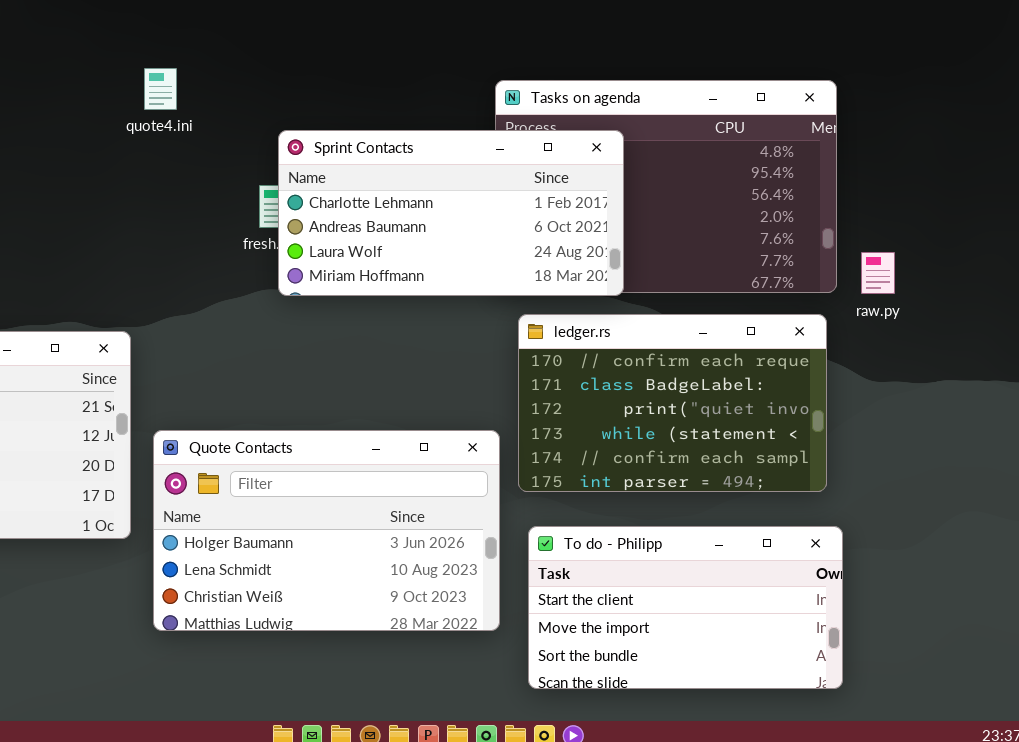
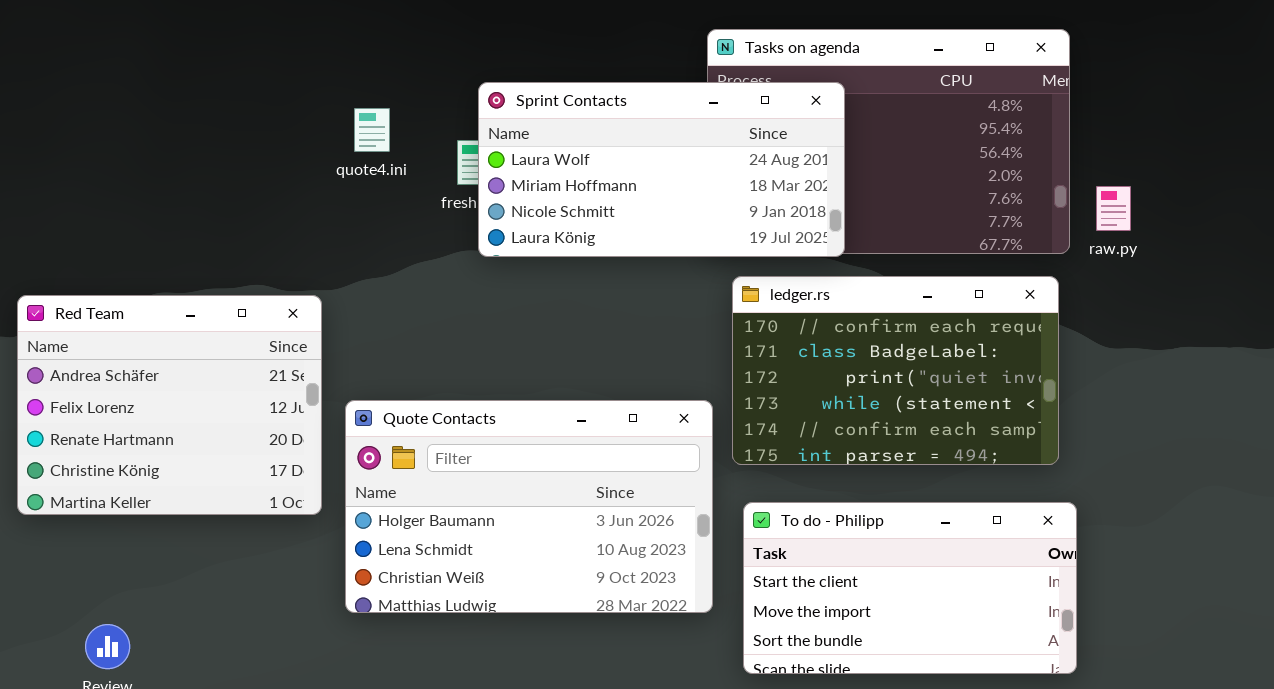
quote4.ini: [144,68,177,110] -> [354,108,390,152], moved
Sprint Contacts: [278,130,624,296] -> [478,82,845,257], scrolled down 2 rows
raw.py: [861,252,895,294] -> [1096,186,1131,231], moved

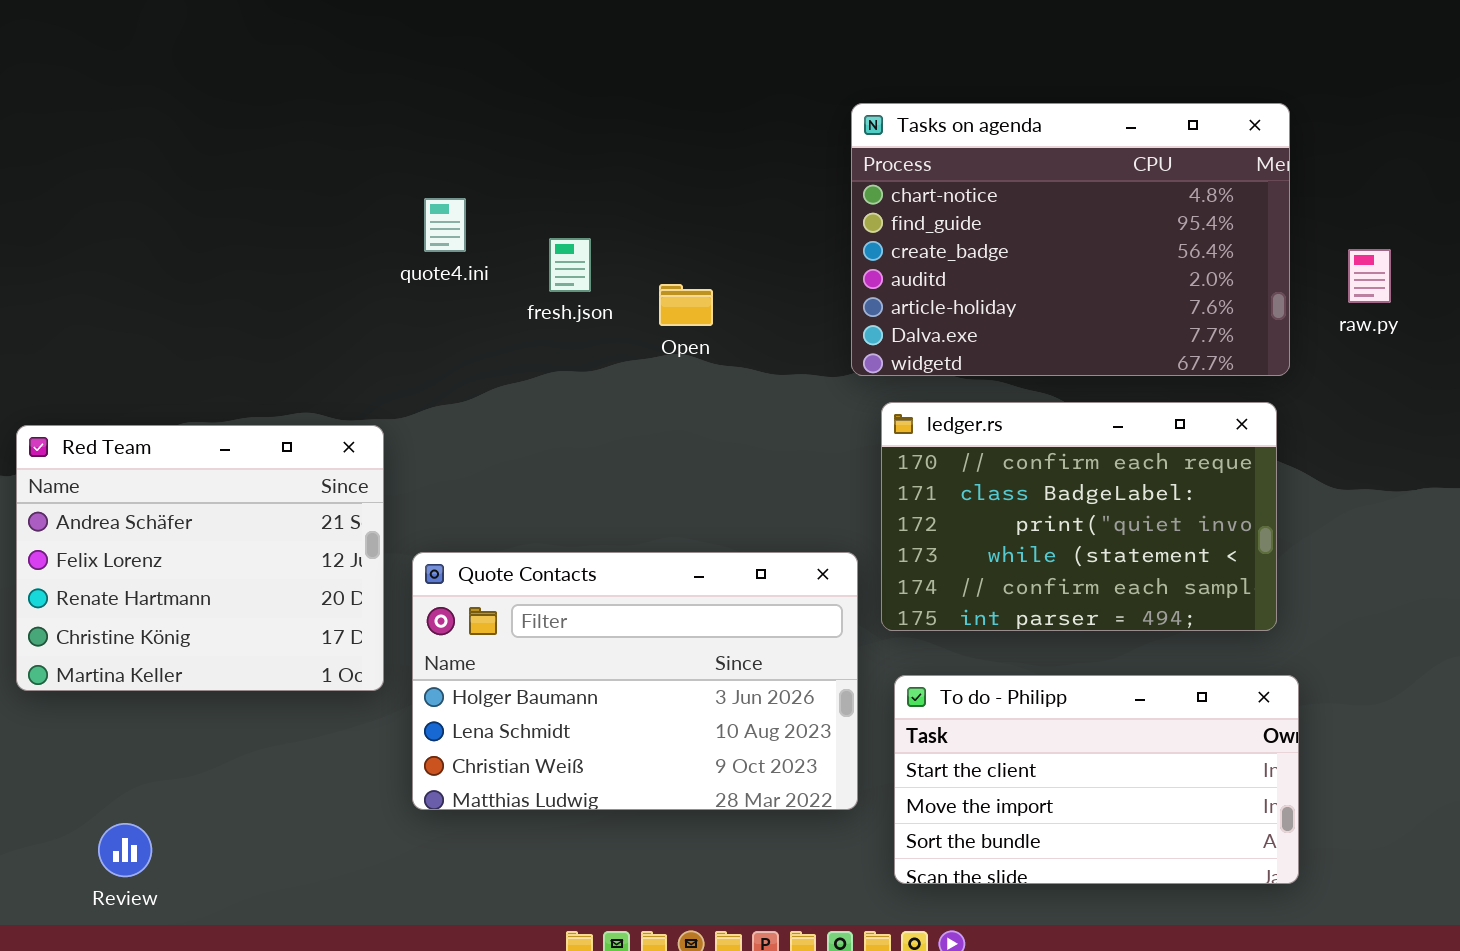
Sprint Contacts: [478,82,845,257] -> none, closed
raw.py: [1096,186,1131,231] -> [1348,249,1391,303], moved

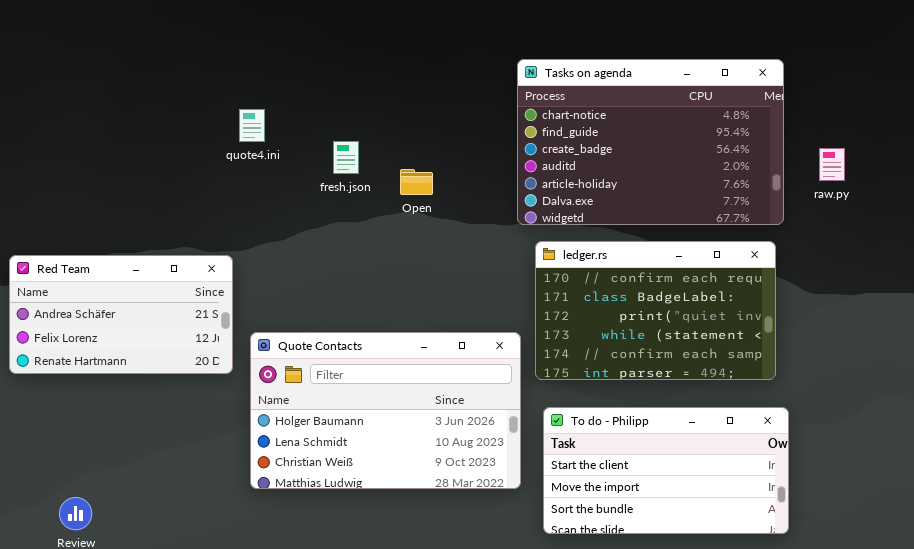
quote4.ini: [424,198,466,252] -> [239,109,265,142], moved
Red Team: [16,425,384,691] -> [9,255,233,374], resized

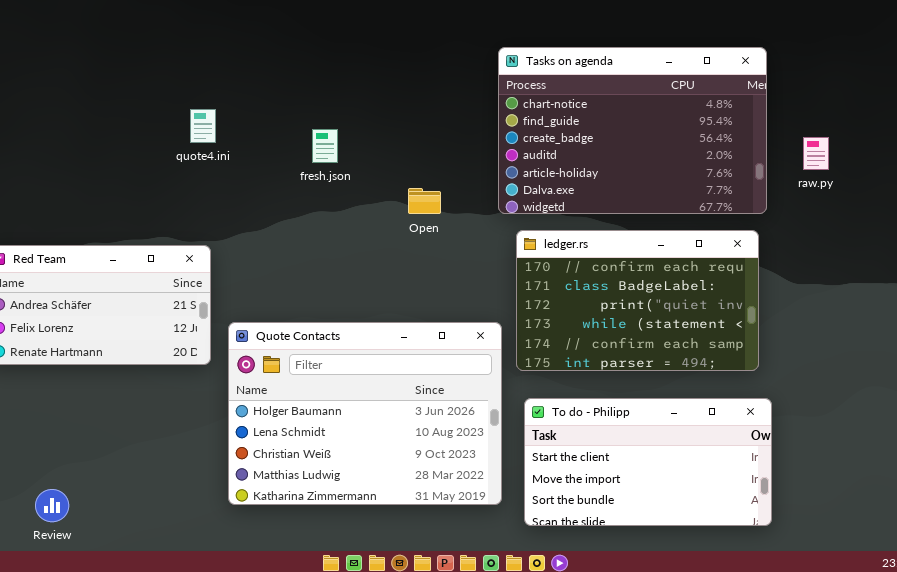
quote4.ini: [239,109,265,142] -> [190,109,216,143], moved
Open: [400,169,433,195] -> [408,188,441,214], moved
Quote Contacts: [250,332,521,489] -> [228,322,502,505], resized

